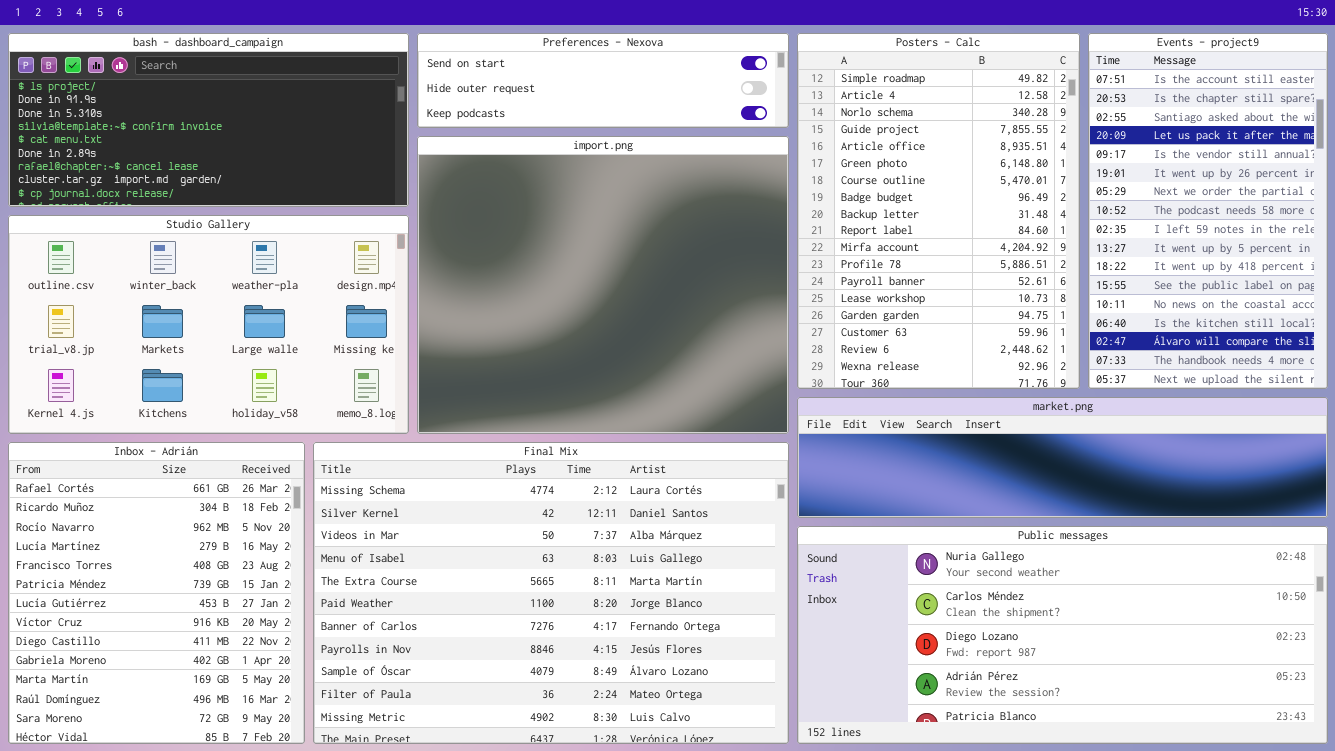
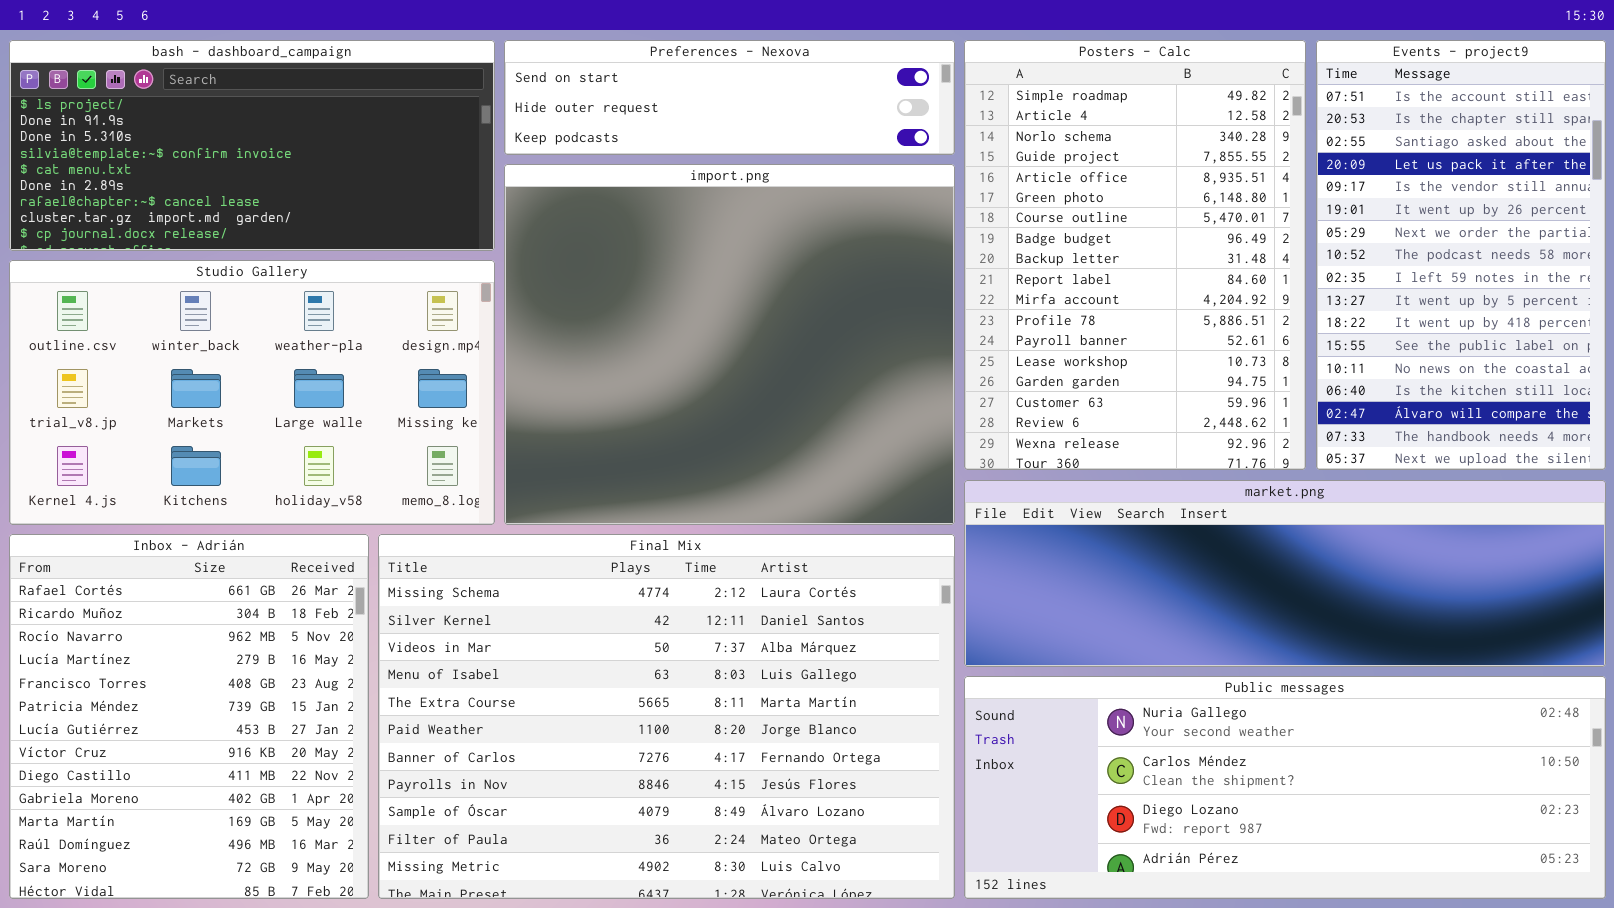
market.png: [797,397,1328,518] -> [964,480,1606,667], resized
Public messages: [797,526,1328,744] -> [964,676,1606,899], resized

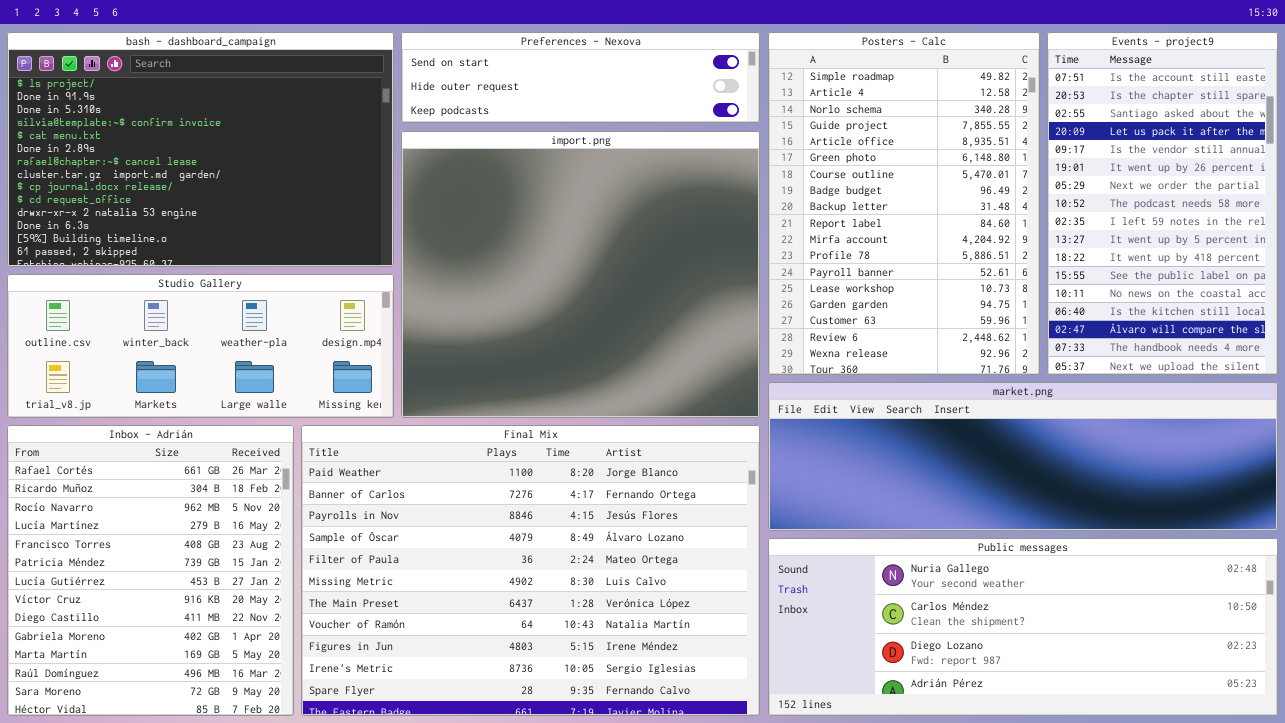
bash - dashboard_campaign: [9,40,495,251] -> [7,32,394,267], resized
Studio Gallery: [9,260,495,525] -> [7,274,394,418], resized
Final Mix: [378,534,955,899] -> [301,425,760,716], scrolled down 5 rows

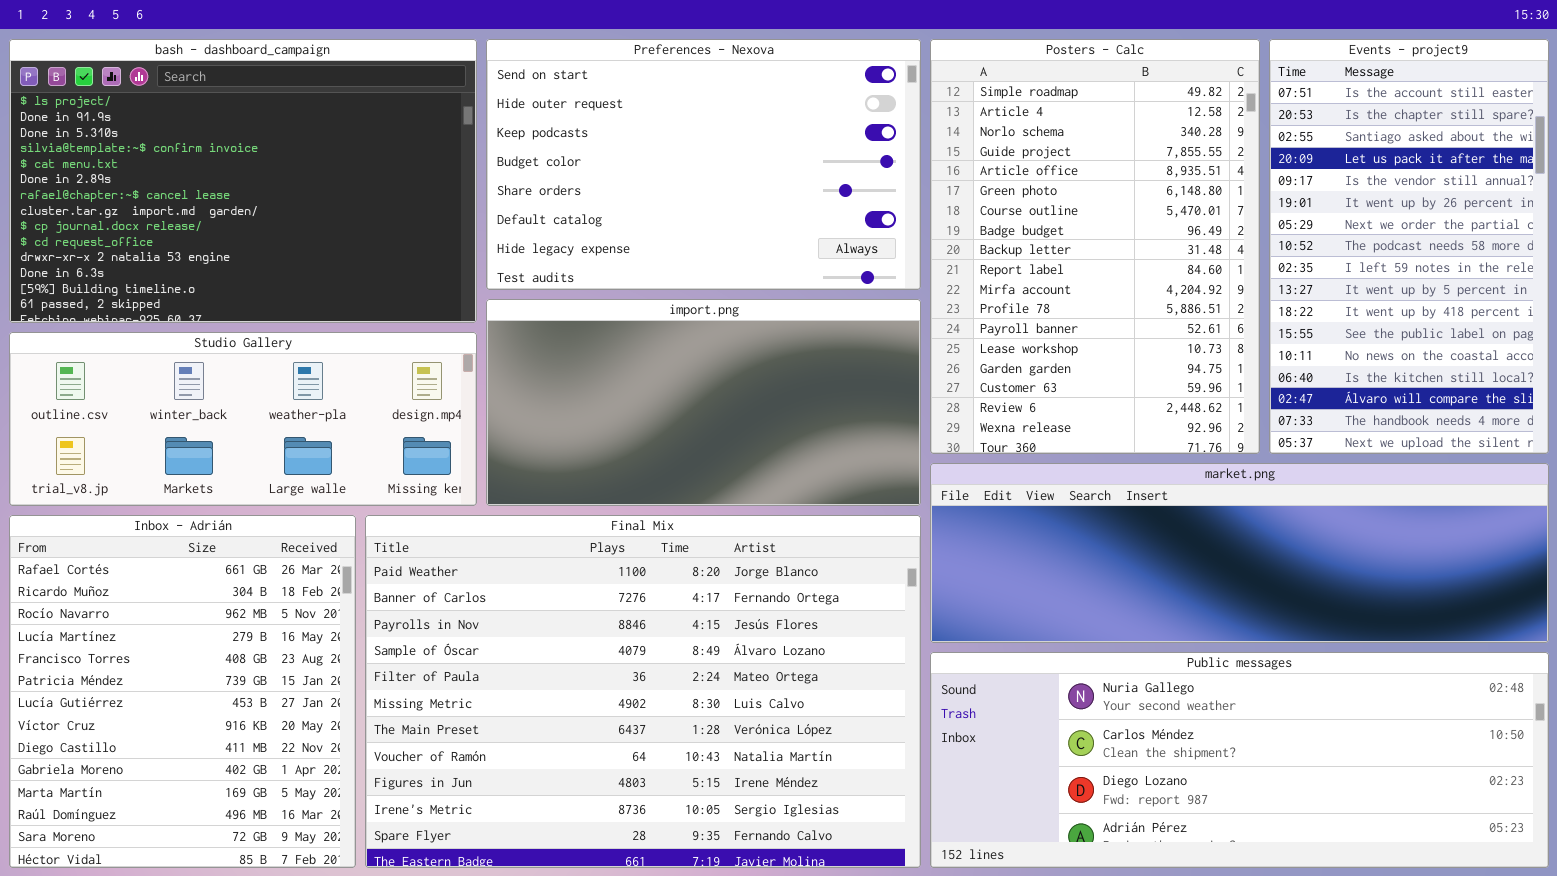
Preferences - Nexova: [401,32,760,123] -> [486,39,921,290], resized
import.png: [401,131,760,418] -> [486,299,921,506], resized

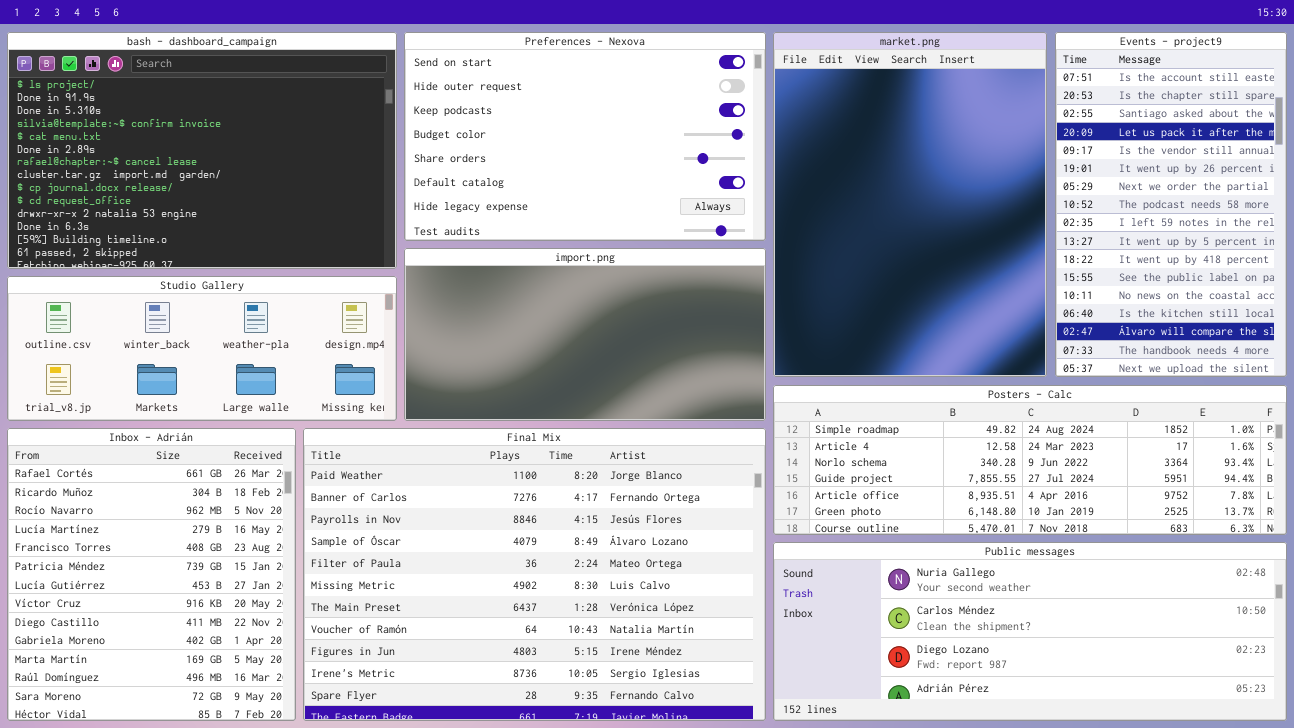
Posters - Calc: [930,39,1260,454] -> [773,385,1287,535], moved, resized
market.png: [930,463,1549,643] -> [773,32,1047,377], moved, resized

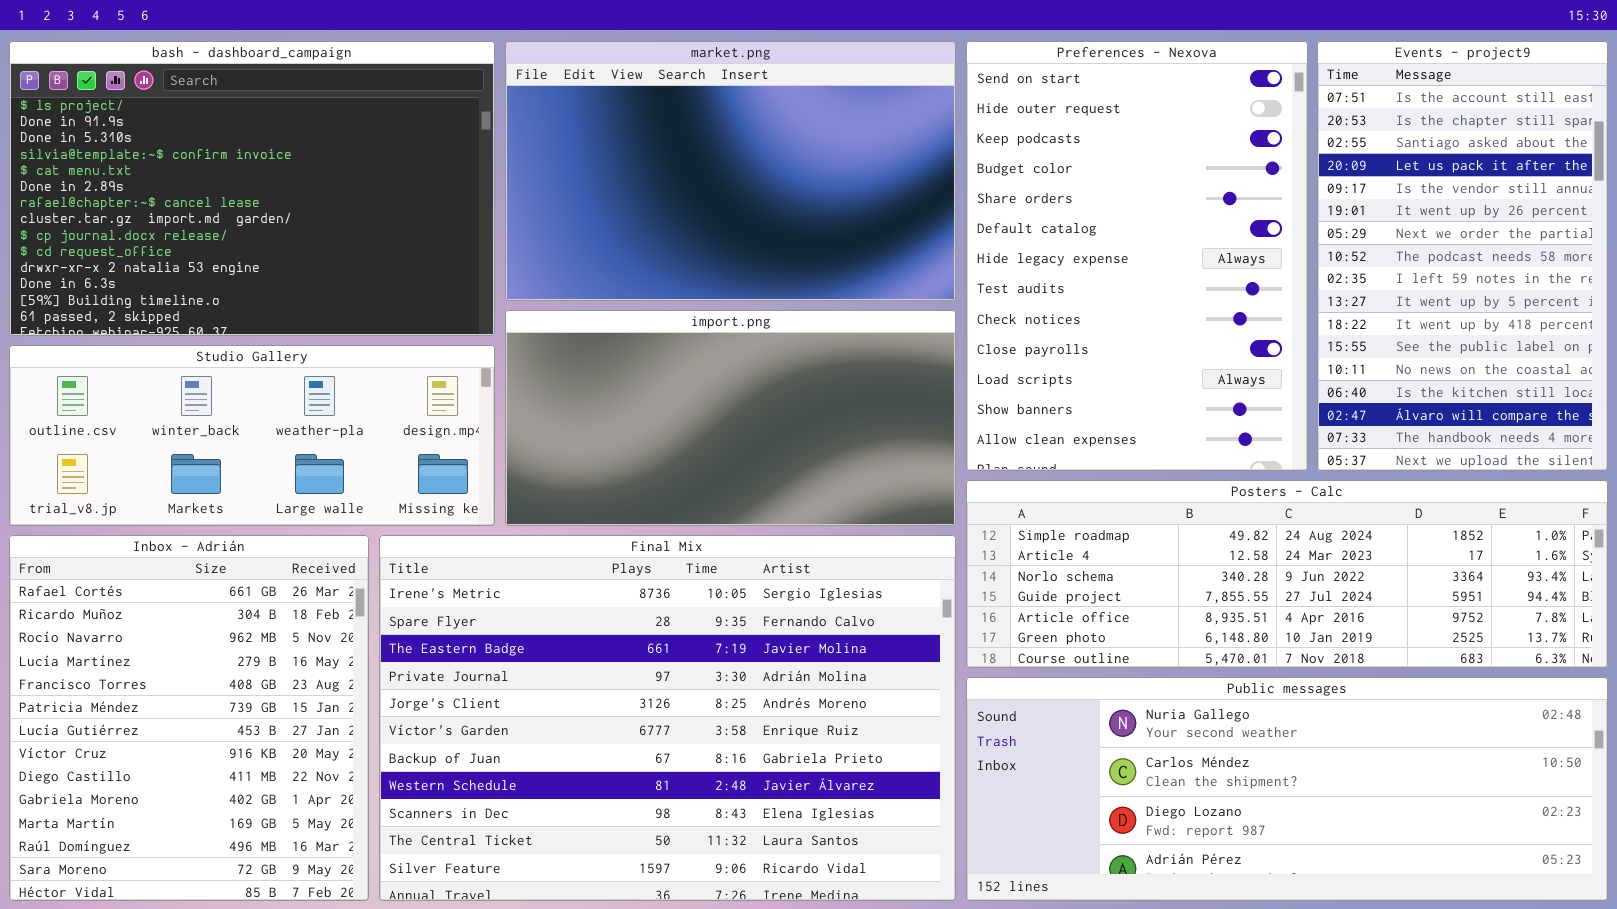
Preferences - Nexova: [404,32,766,241] -> [966,41,1308,471], moved, resized
market.png: [773,32,1047,377] -> [505,41,956,301], moved, resized
Final Mix: [303,428,766,721] -> [379,535,956,901], scrolled down 9 rows

